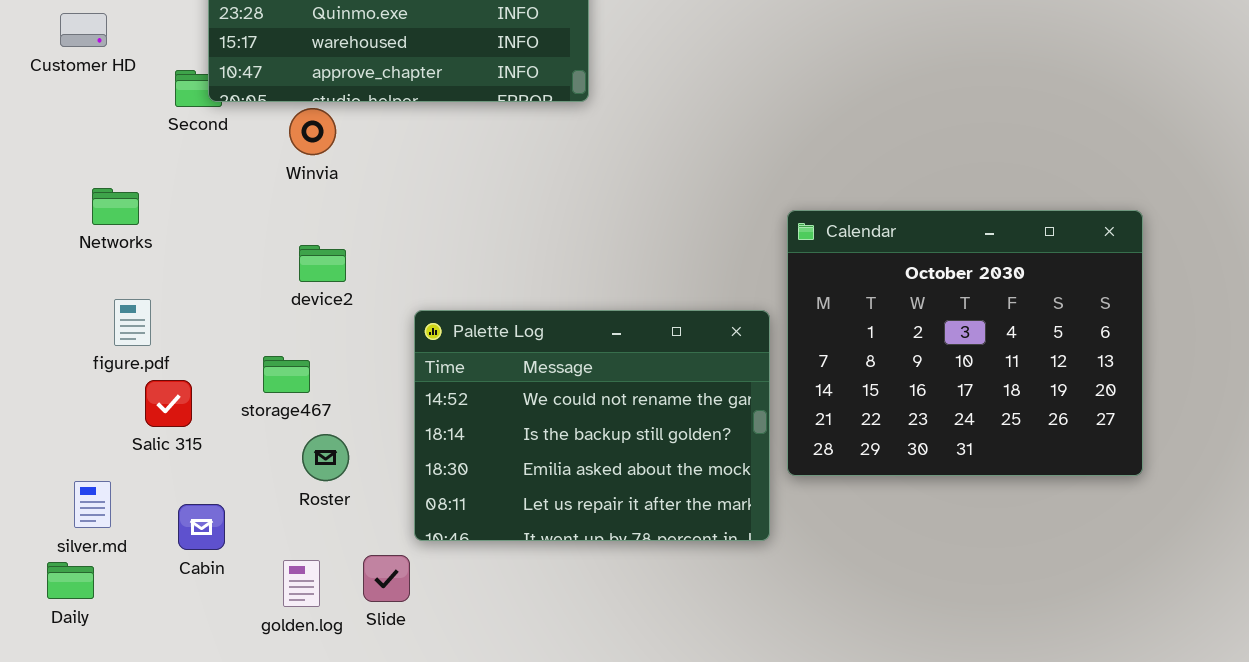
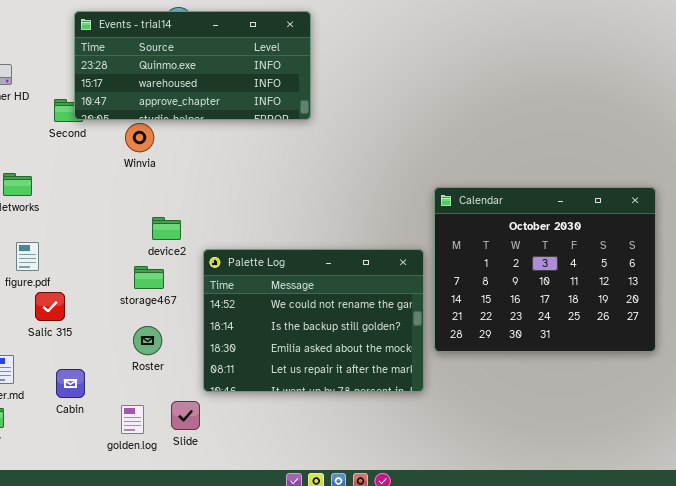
device2: [299,245,346,282] -> [152,217,181,240], moved
storage467: [263,356,310,393] -> [134,266,164,289], moved

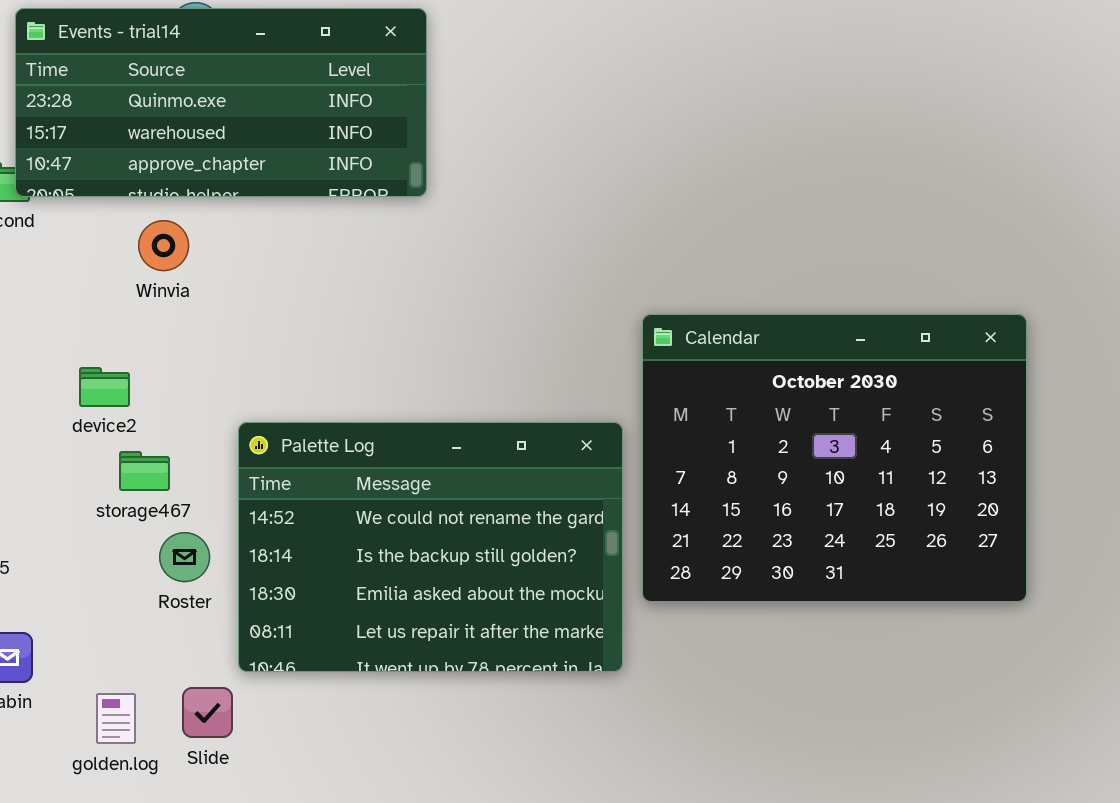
Winvia: [125,123,154,152] -> [138,220,189,271], moved
device2: [152,217,181,240] -> [79,367,130,407], moved
Roster: [133,326,162,355] -> [159,532,210,582], moved

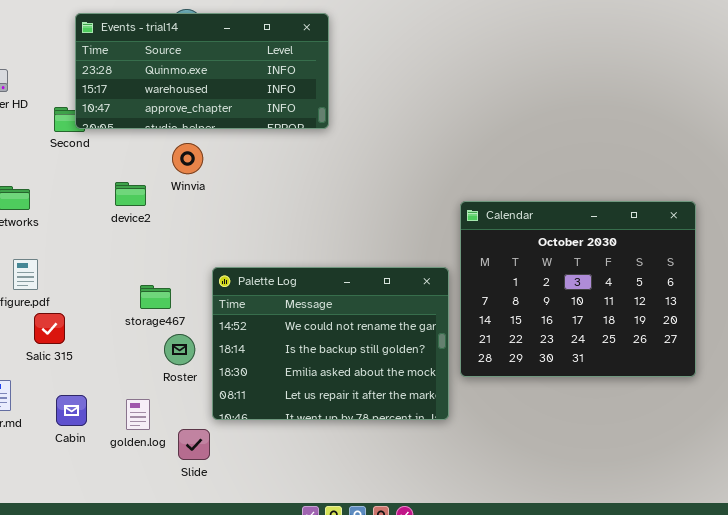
Winvia: [138,220,189,271] -> [172,143,203,174], moved
device2: [79,367,130,407] -> [115,182,146,206], moved
golden.log: [96,693,136,744] -> [126,399,150,430], moved

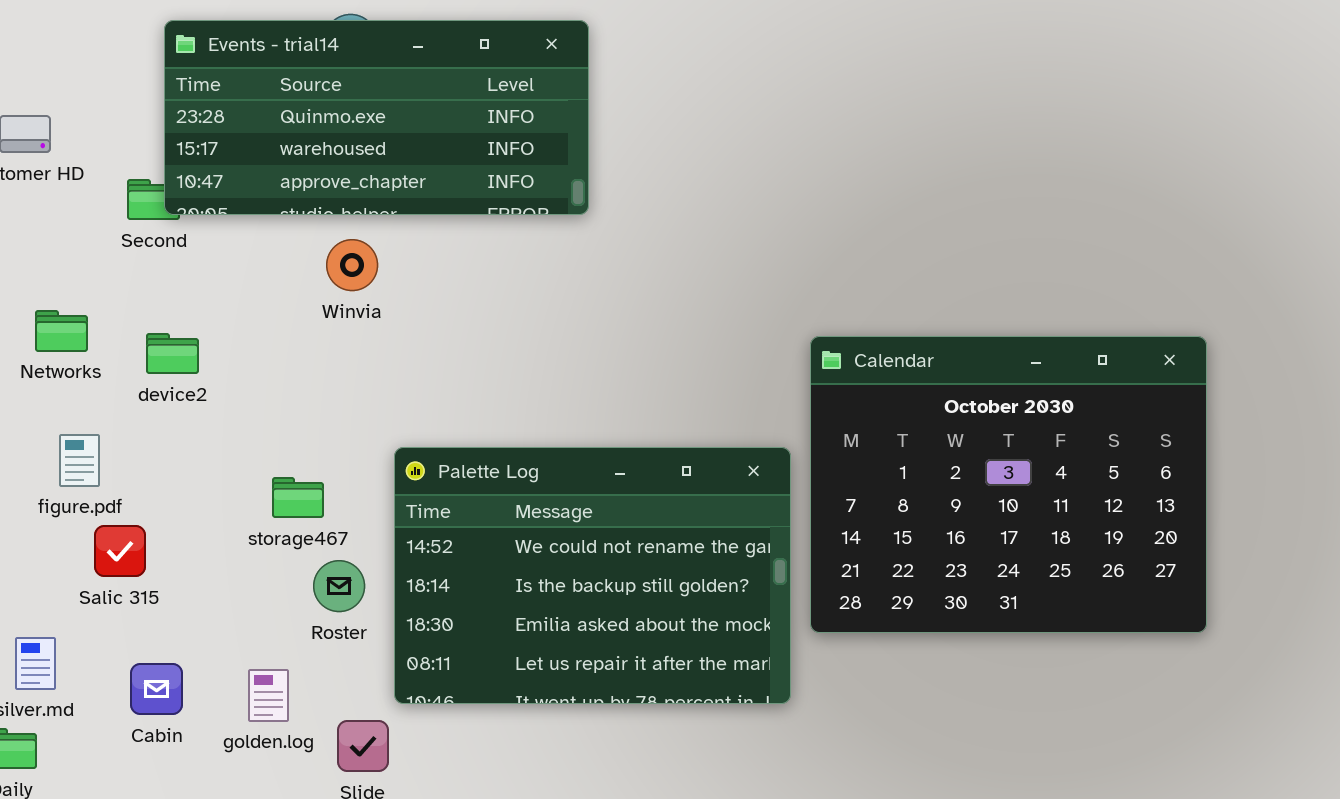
device2: [115,182,146,206] -> [146,333,199,374], moved

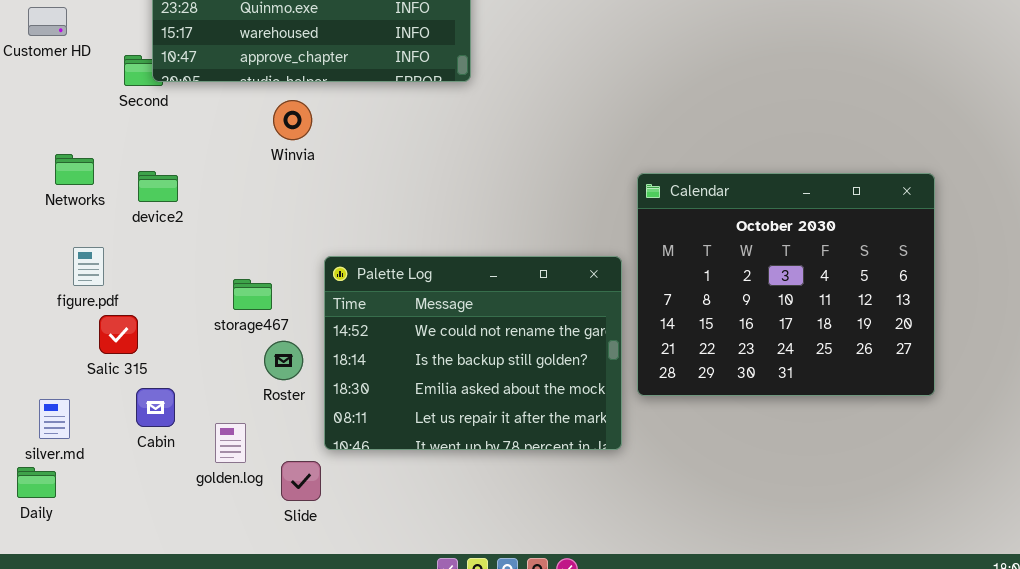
Cabin: [130,663,183,715] -> [136,388,175,427], moved

